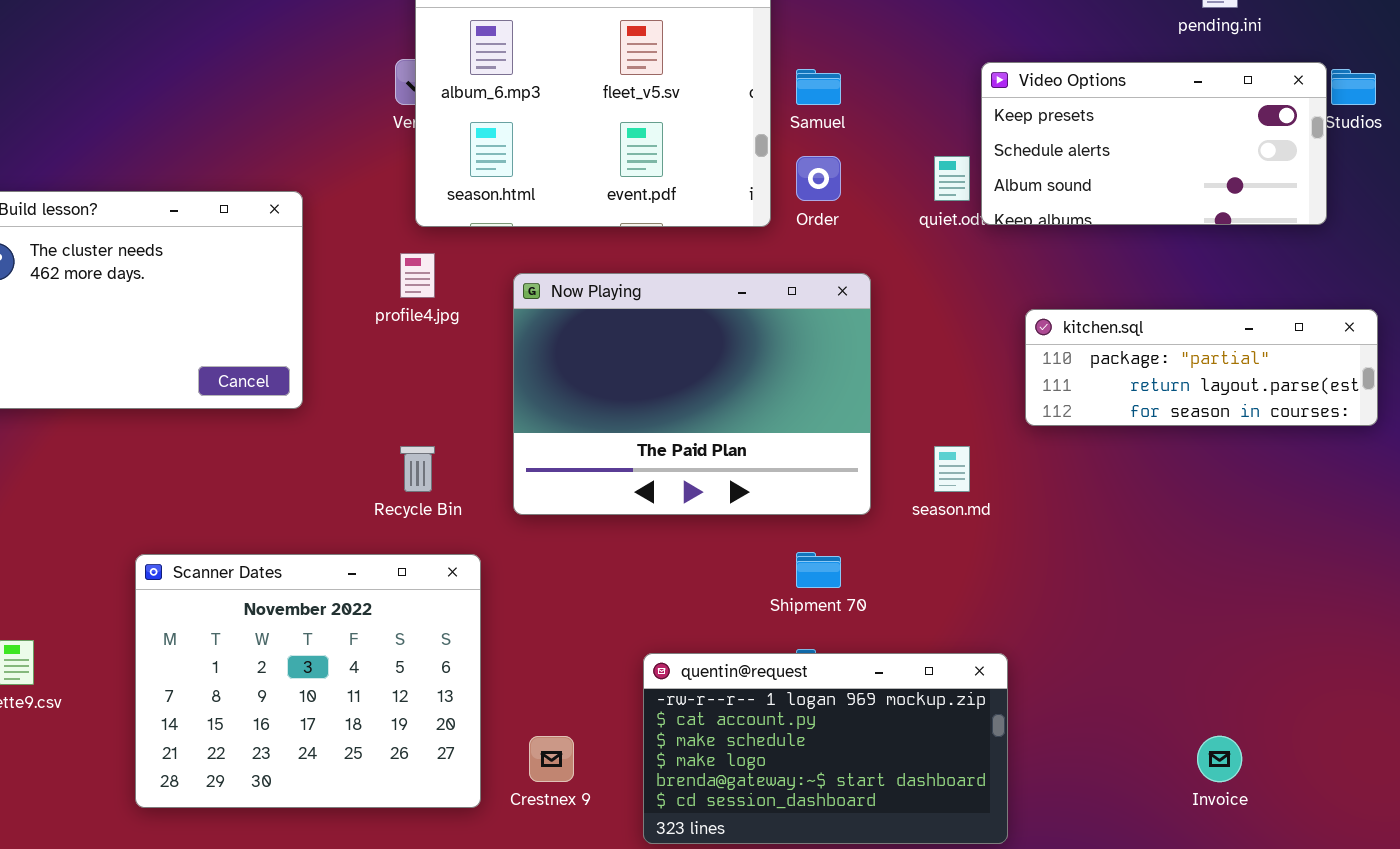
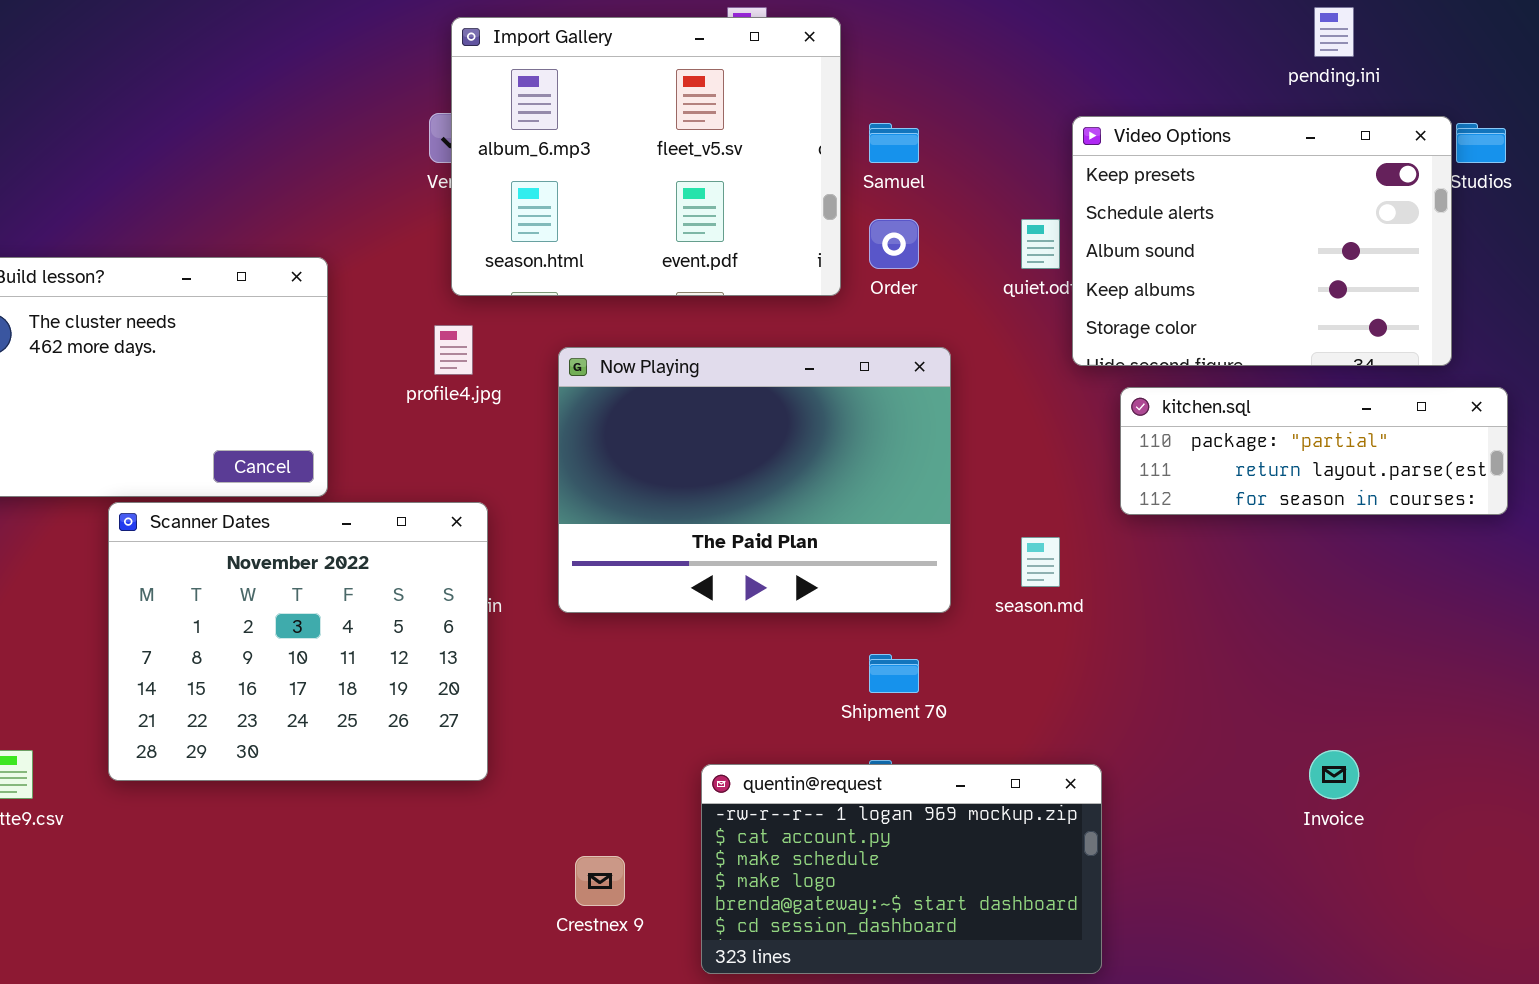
Video Options: [981,62,1327,225] -> [1072,116,1452,366], resized
Scanner Dates: [135,554,481,808] -> [108,502,488,781], moved
Invoice: [1197,736,1242,782] -> [1309,750,1359,799], moved

